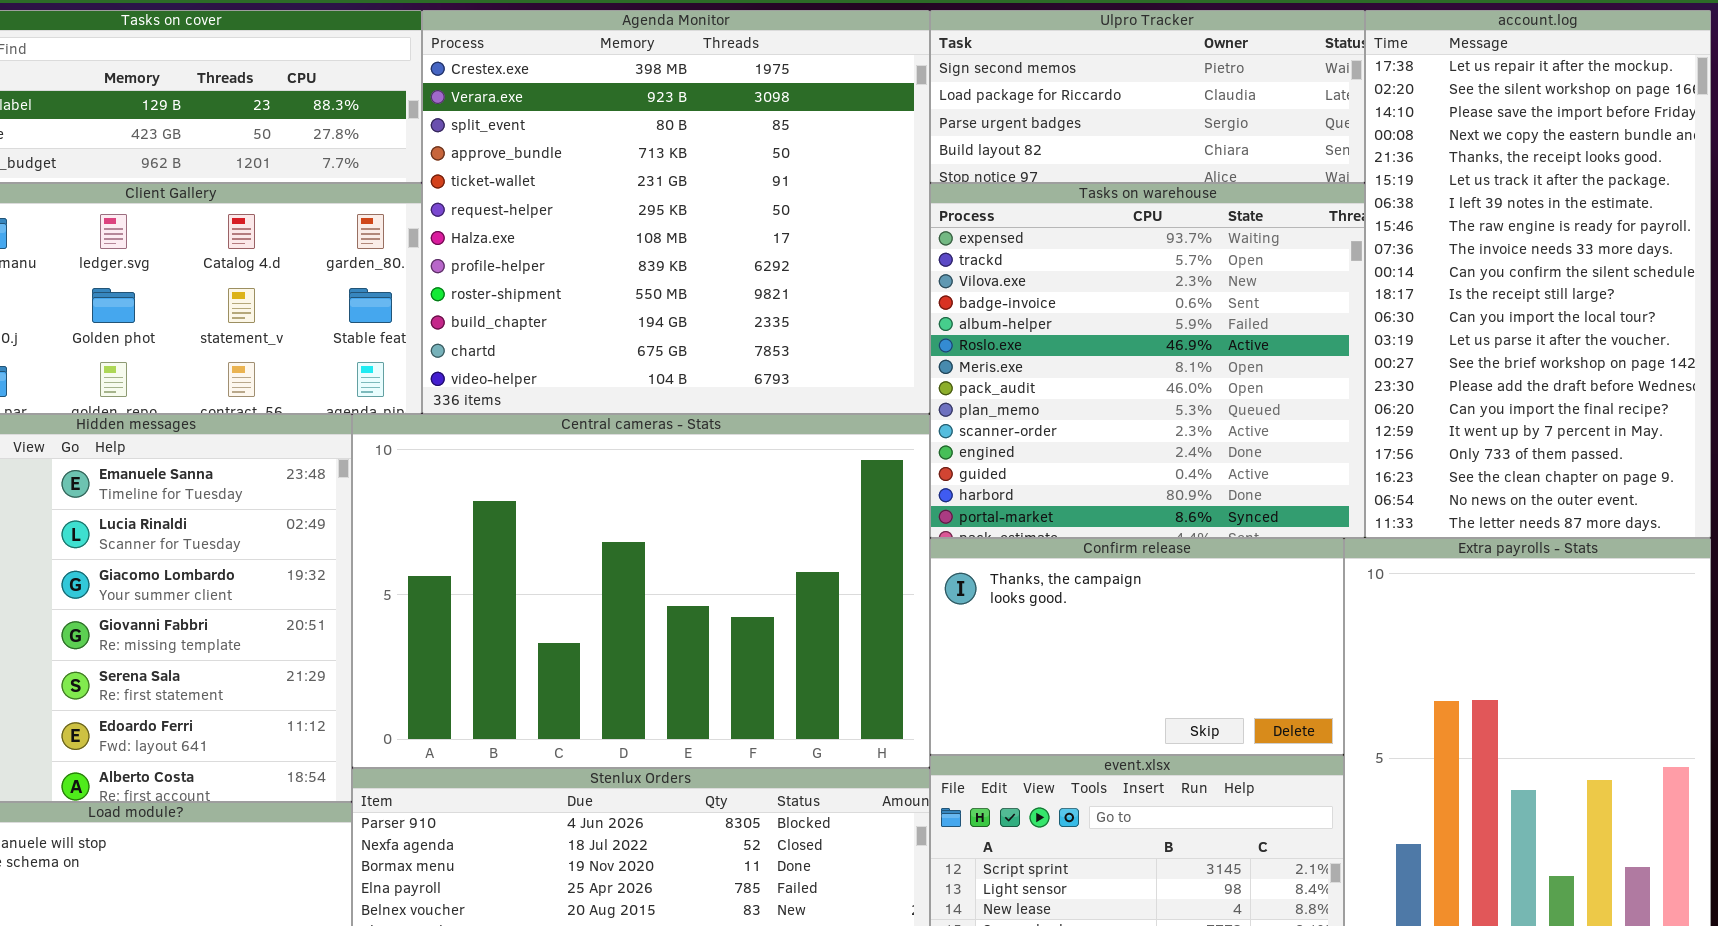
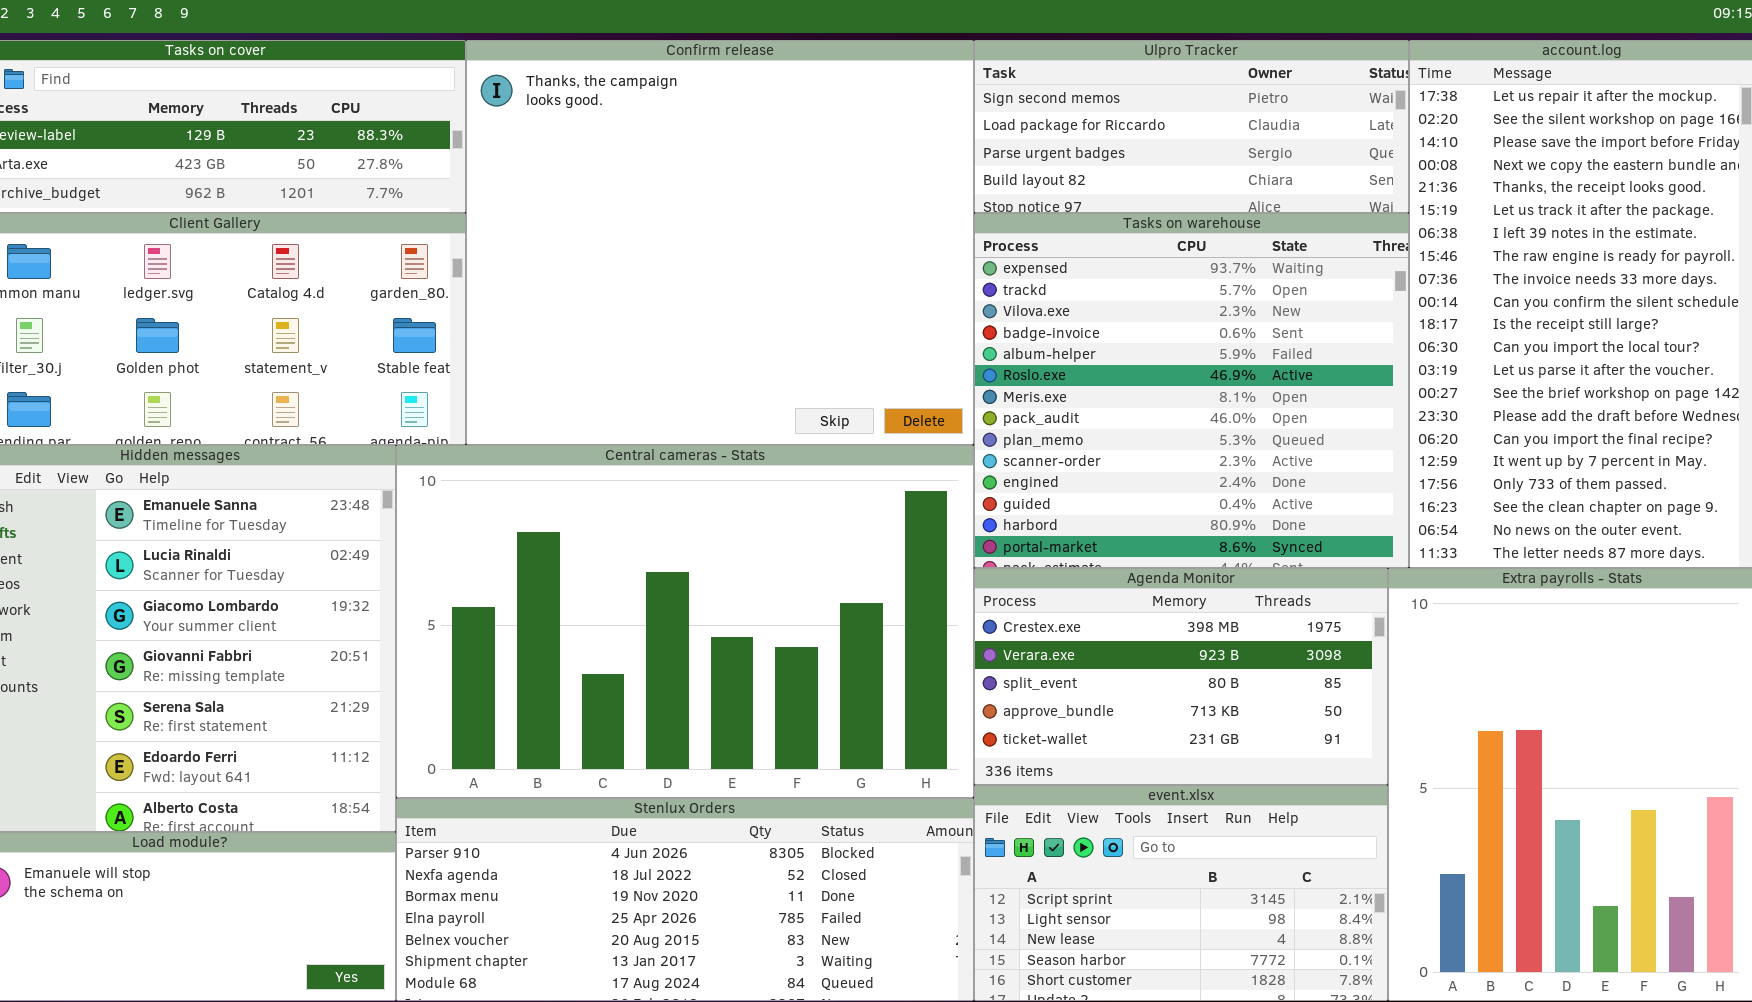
Agenda Monitor: [422,10,930,414] -> [974,568,1388,785], moved, resized
Confirm release: [930,538,1344,755] -> [466,40,974,445], moved, resized

